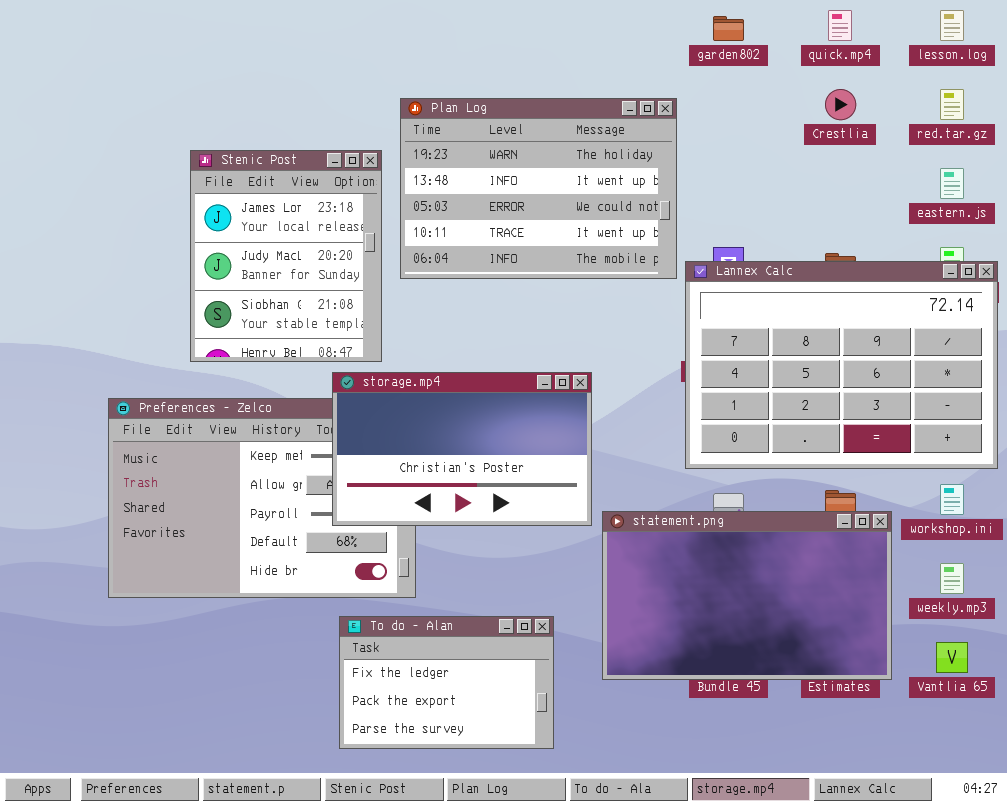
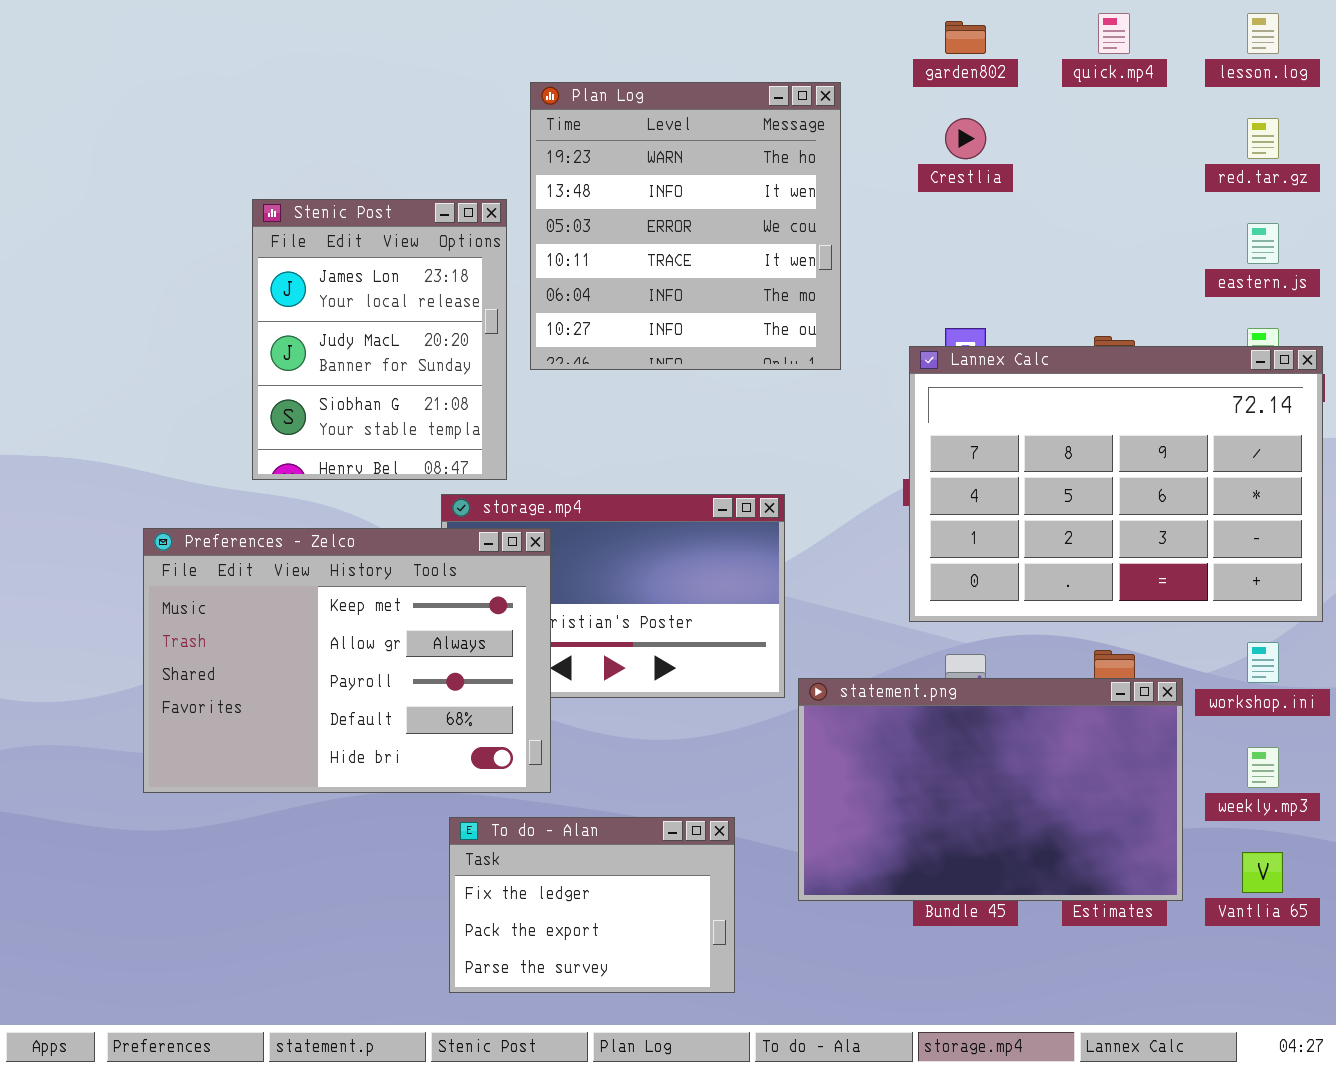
Crestlia: [825,89,856,120] -> [945,118,986,159], moved
Plan Log: [400,98,677,279] -> [530,82,841,370], resized
Preferences - Zelco: [108,398,416,598] -> [143,528,551,793], raised

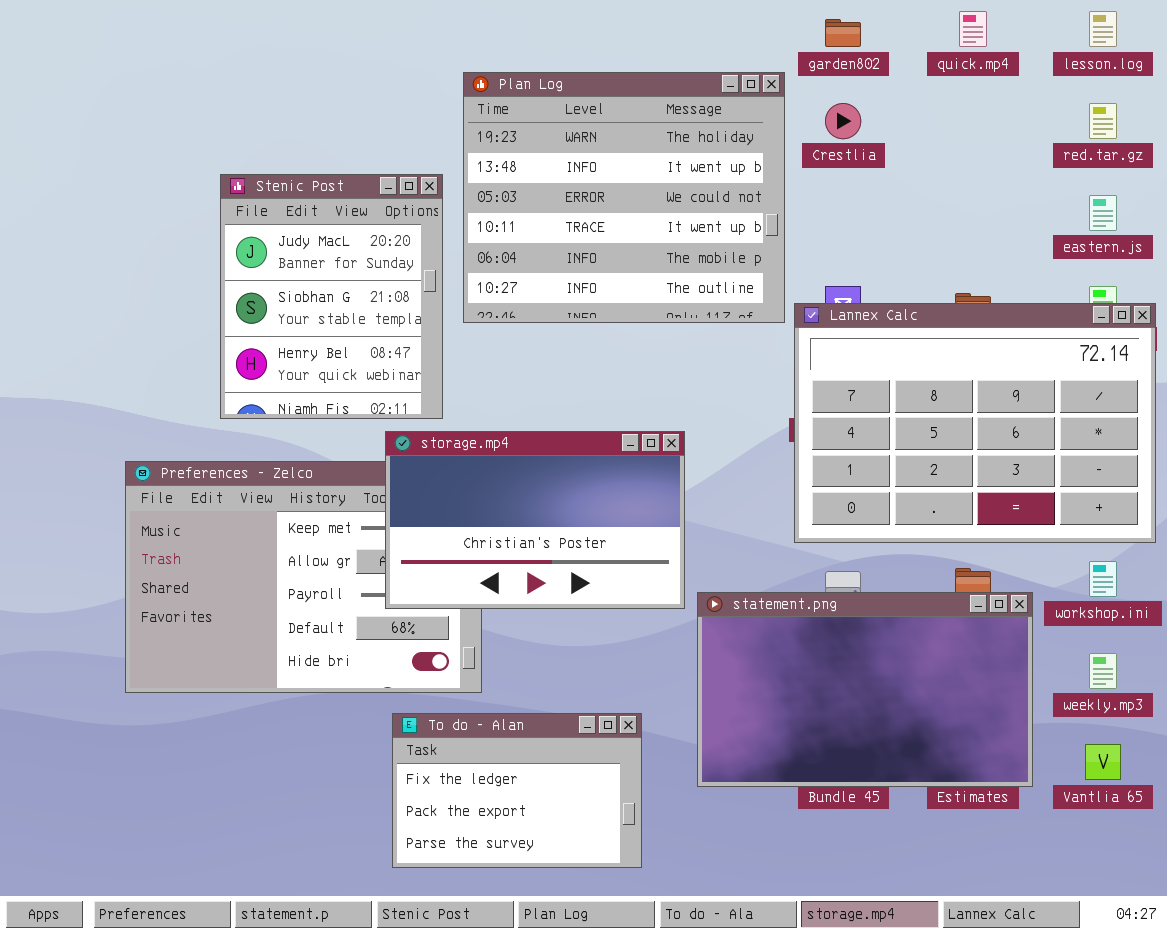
Plan Log: [530,82,841,370] -> [463,72,785,323], resized
Stenic Post: [252,199,507,480] -> [220,174,443,419], scrolled down 1 row
storage.mp4: [441,494,785,698] -> [385,431,685,609], raised

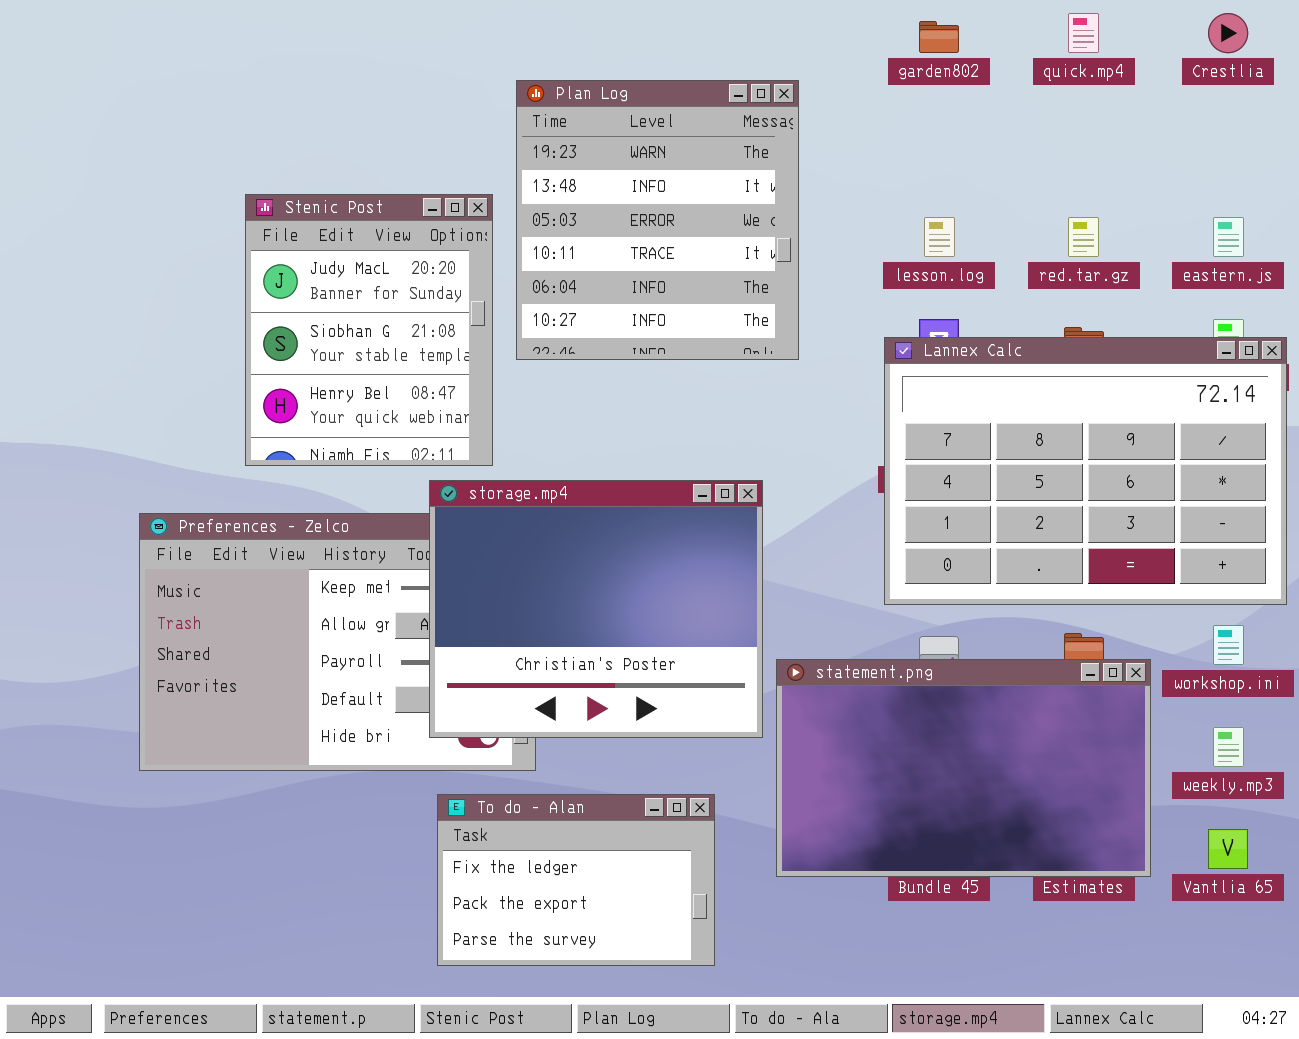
lesson.log: [1089,11,1117,47] -> [924,217,955,257], moved
Plan Log: [463,72,785,323] -> [516,80,799,360], resized
Crestlia: [825,103,861,139] -> [1208,13,1248,53], moved
red.tar.gz: [1089,103,1117,139] -> [1068,217,1099,257], moved
storage.mp4: [385,431,685,609] -> [429,480,763,738], resized

